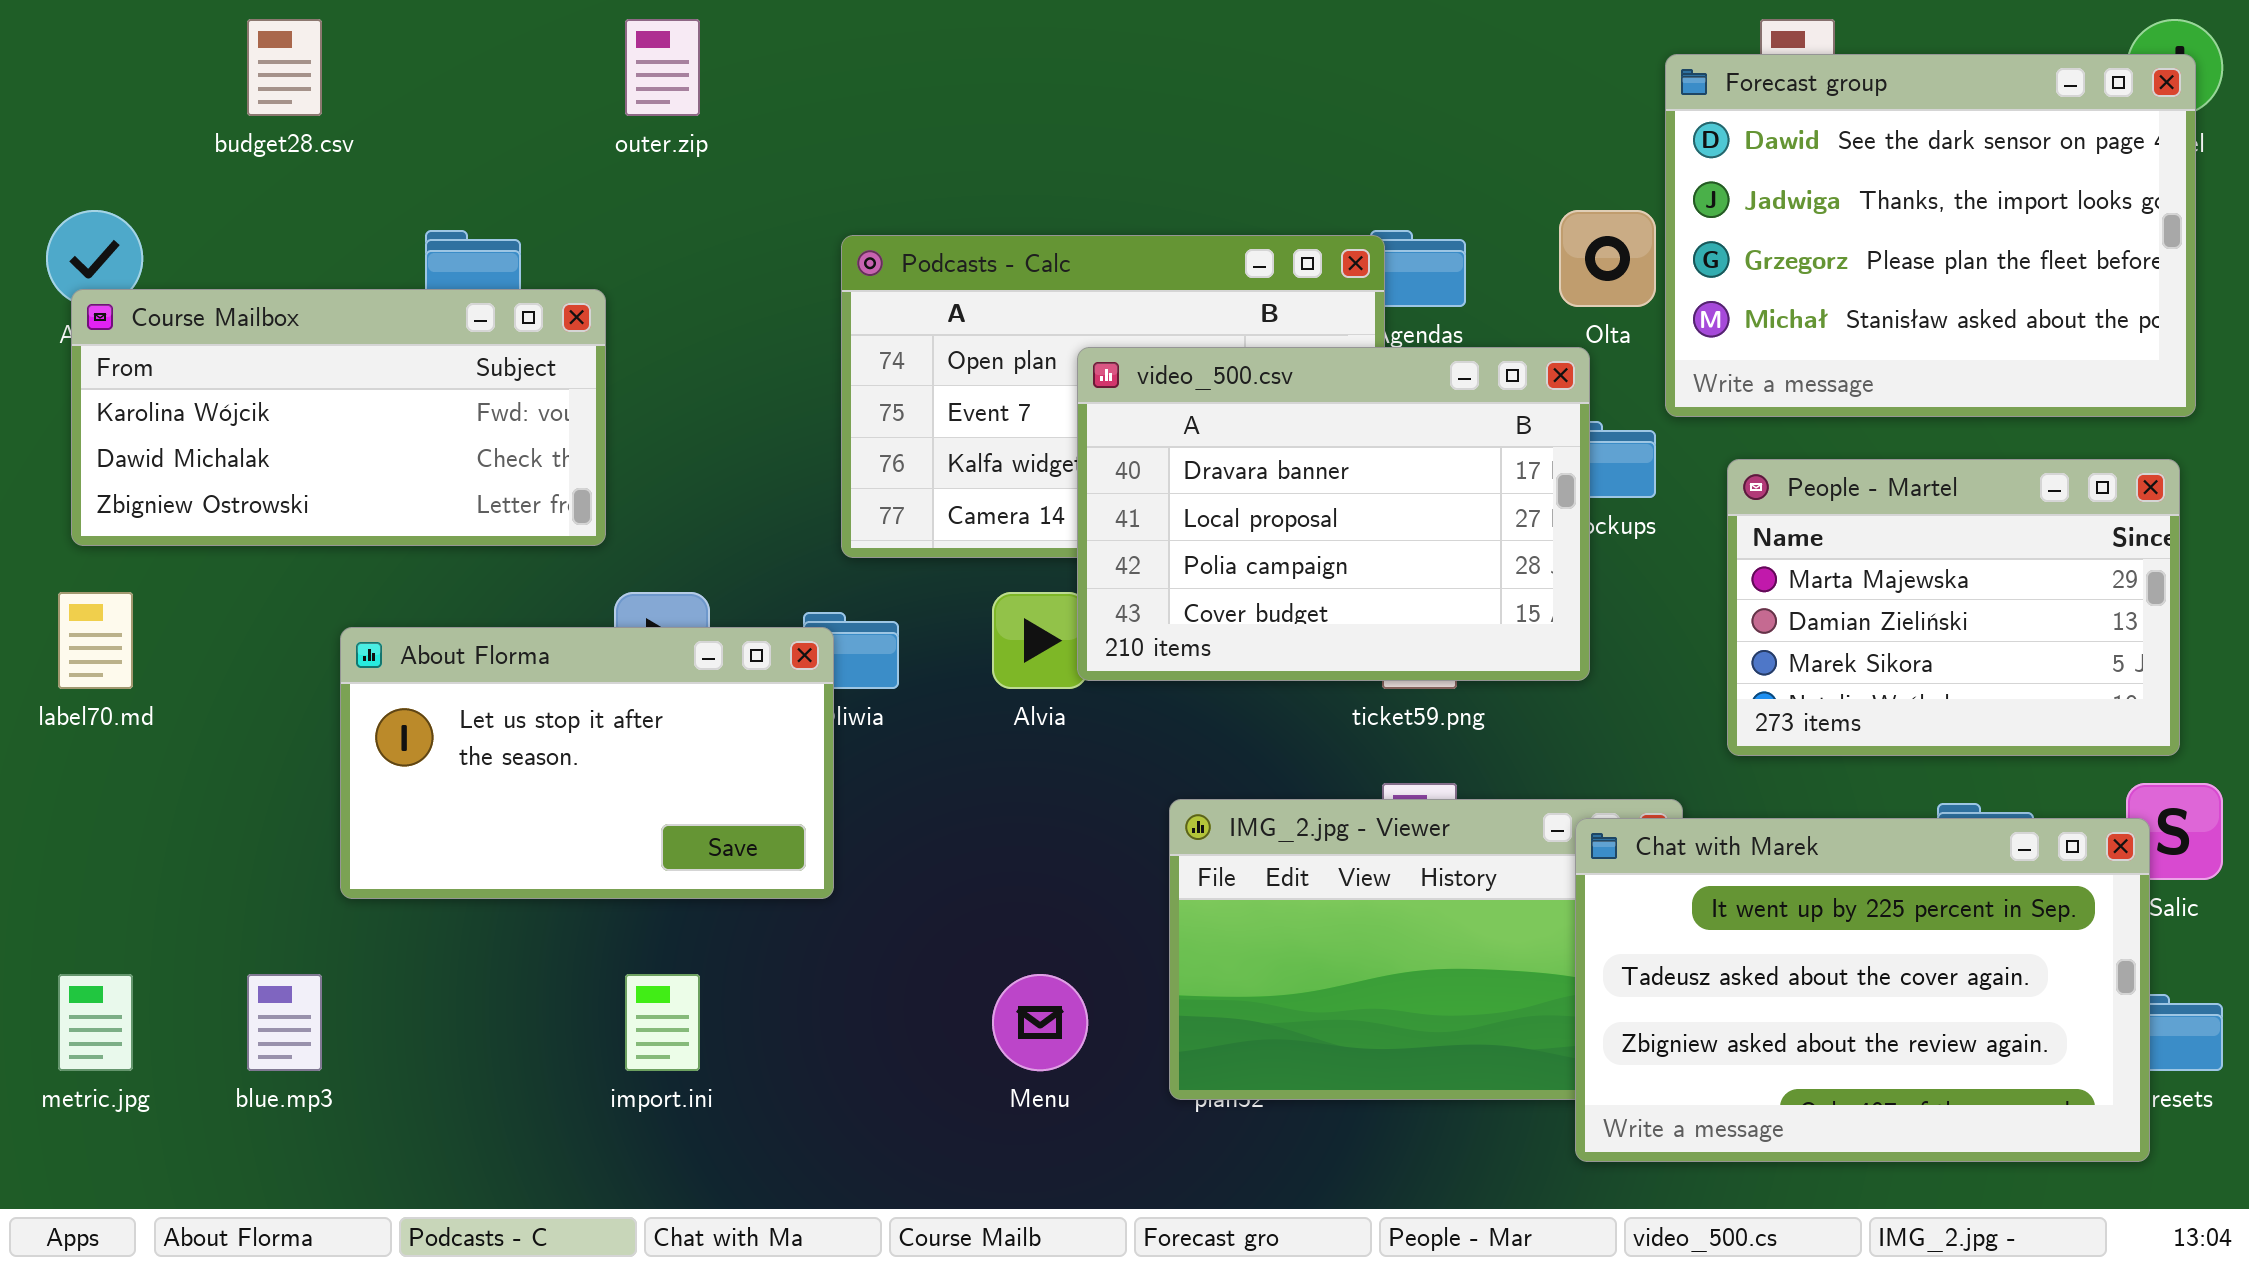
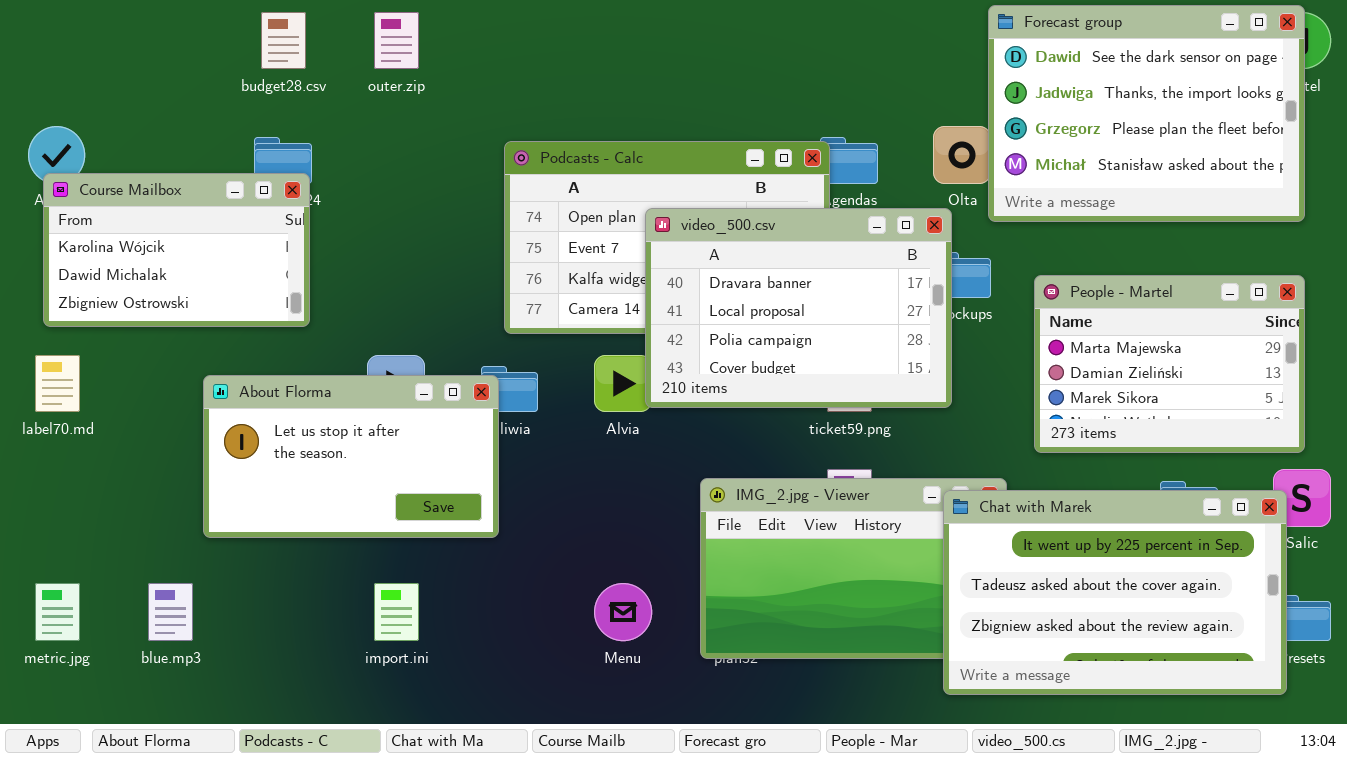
budget28.csv: [247,19,322,116] -> [261,12,306,69], moved
Forecast group: [1665,54,2196,417] -> [988,5,1305,222], moved
Course Mailbox: [71,289,606,546] -> [43,173,310,327], resized

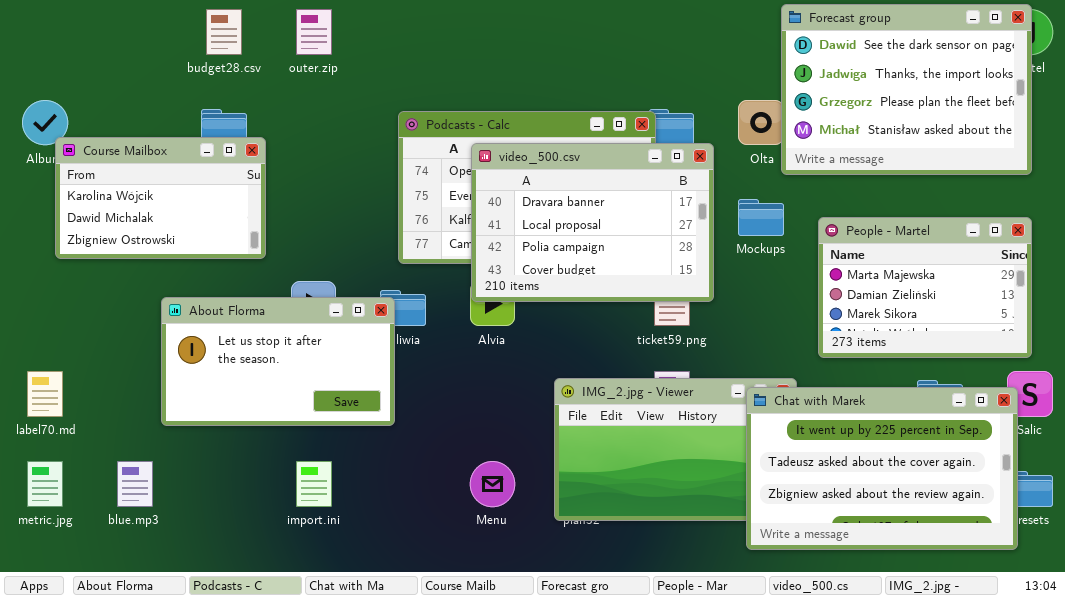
Course Mailbox: [43,173,310,327] -> [55,137,266,259], moved
video_500.csv: [645,208,952,408] -> [471,143,714,302], moved
label70.md: [35,355,80,412] -> [27,371,63,417], moved

